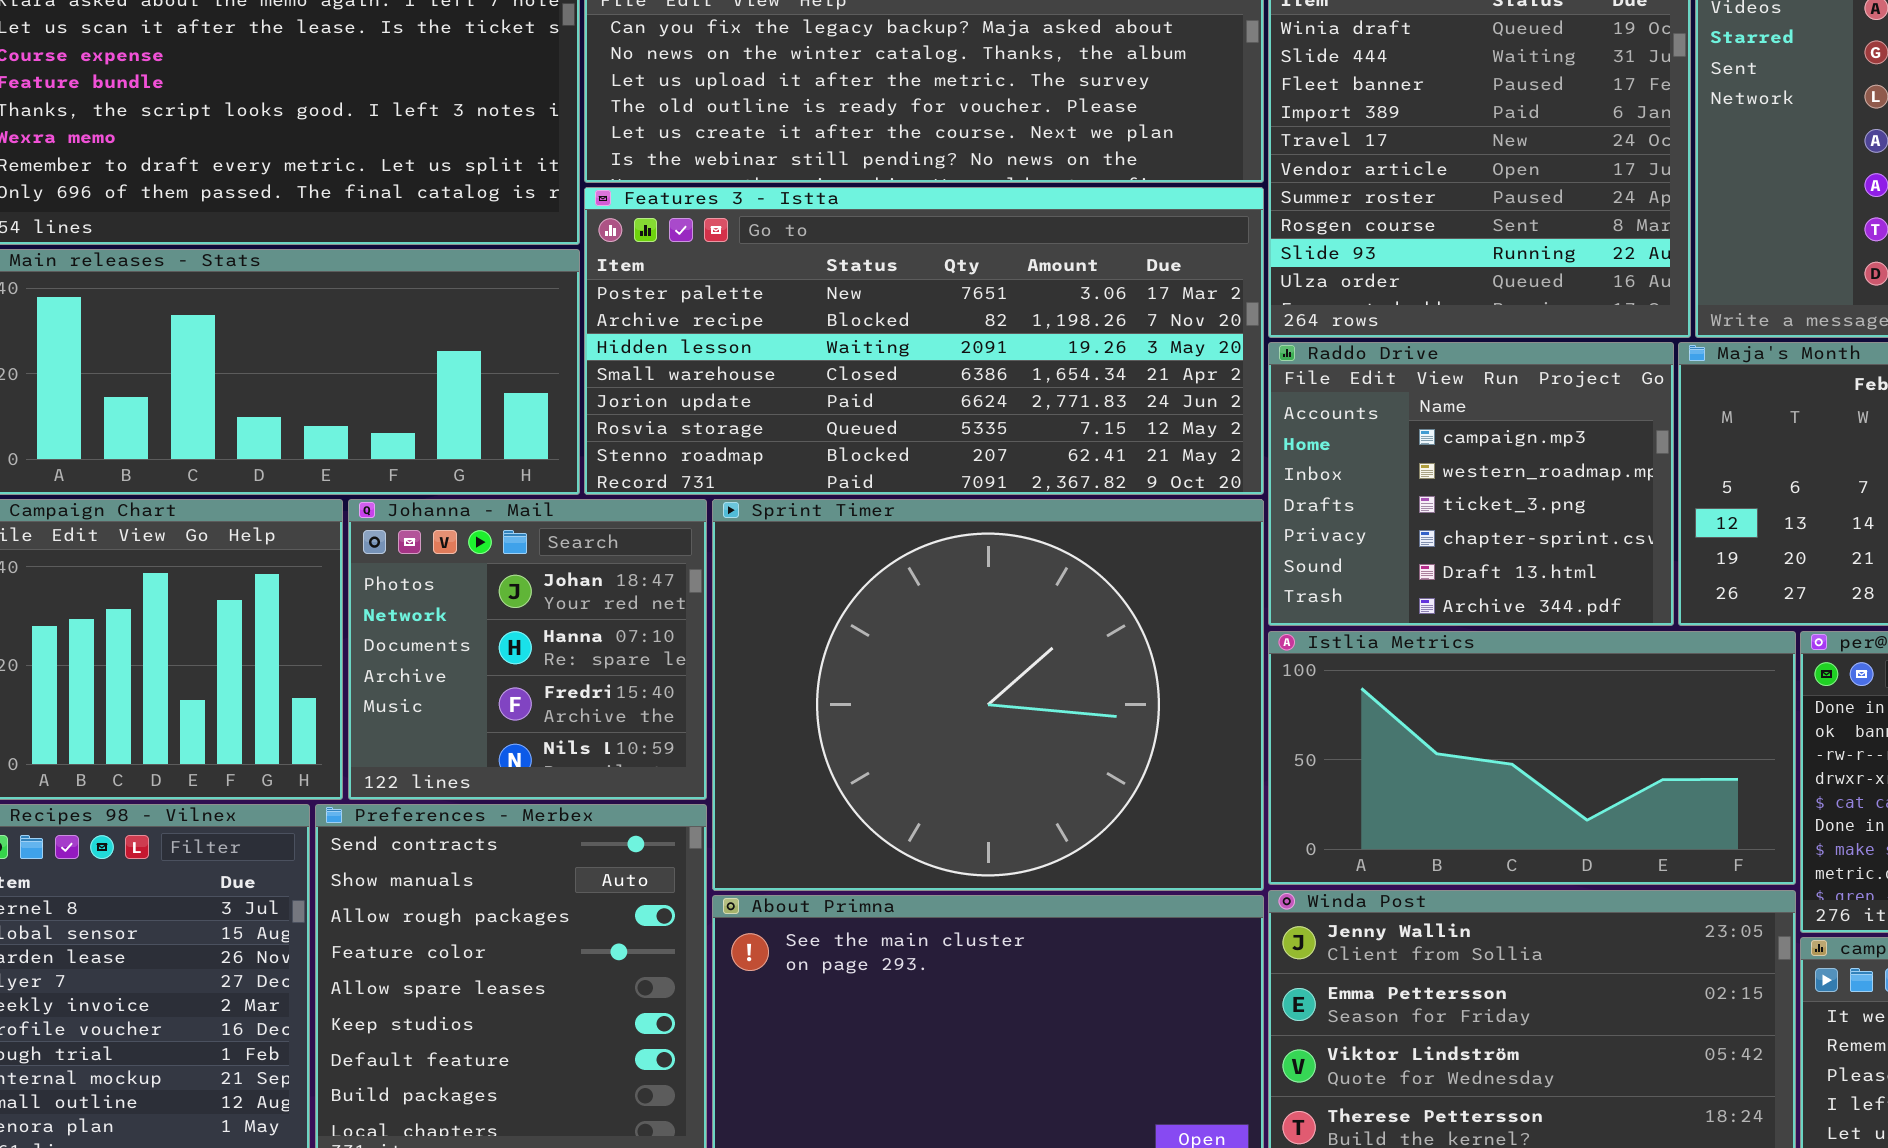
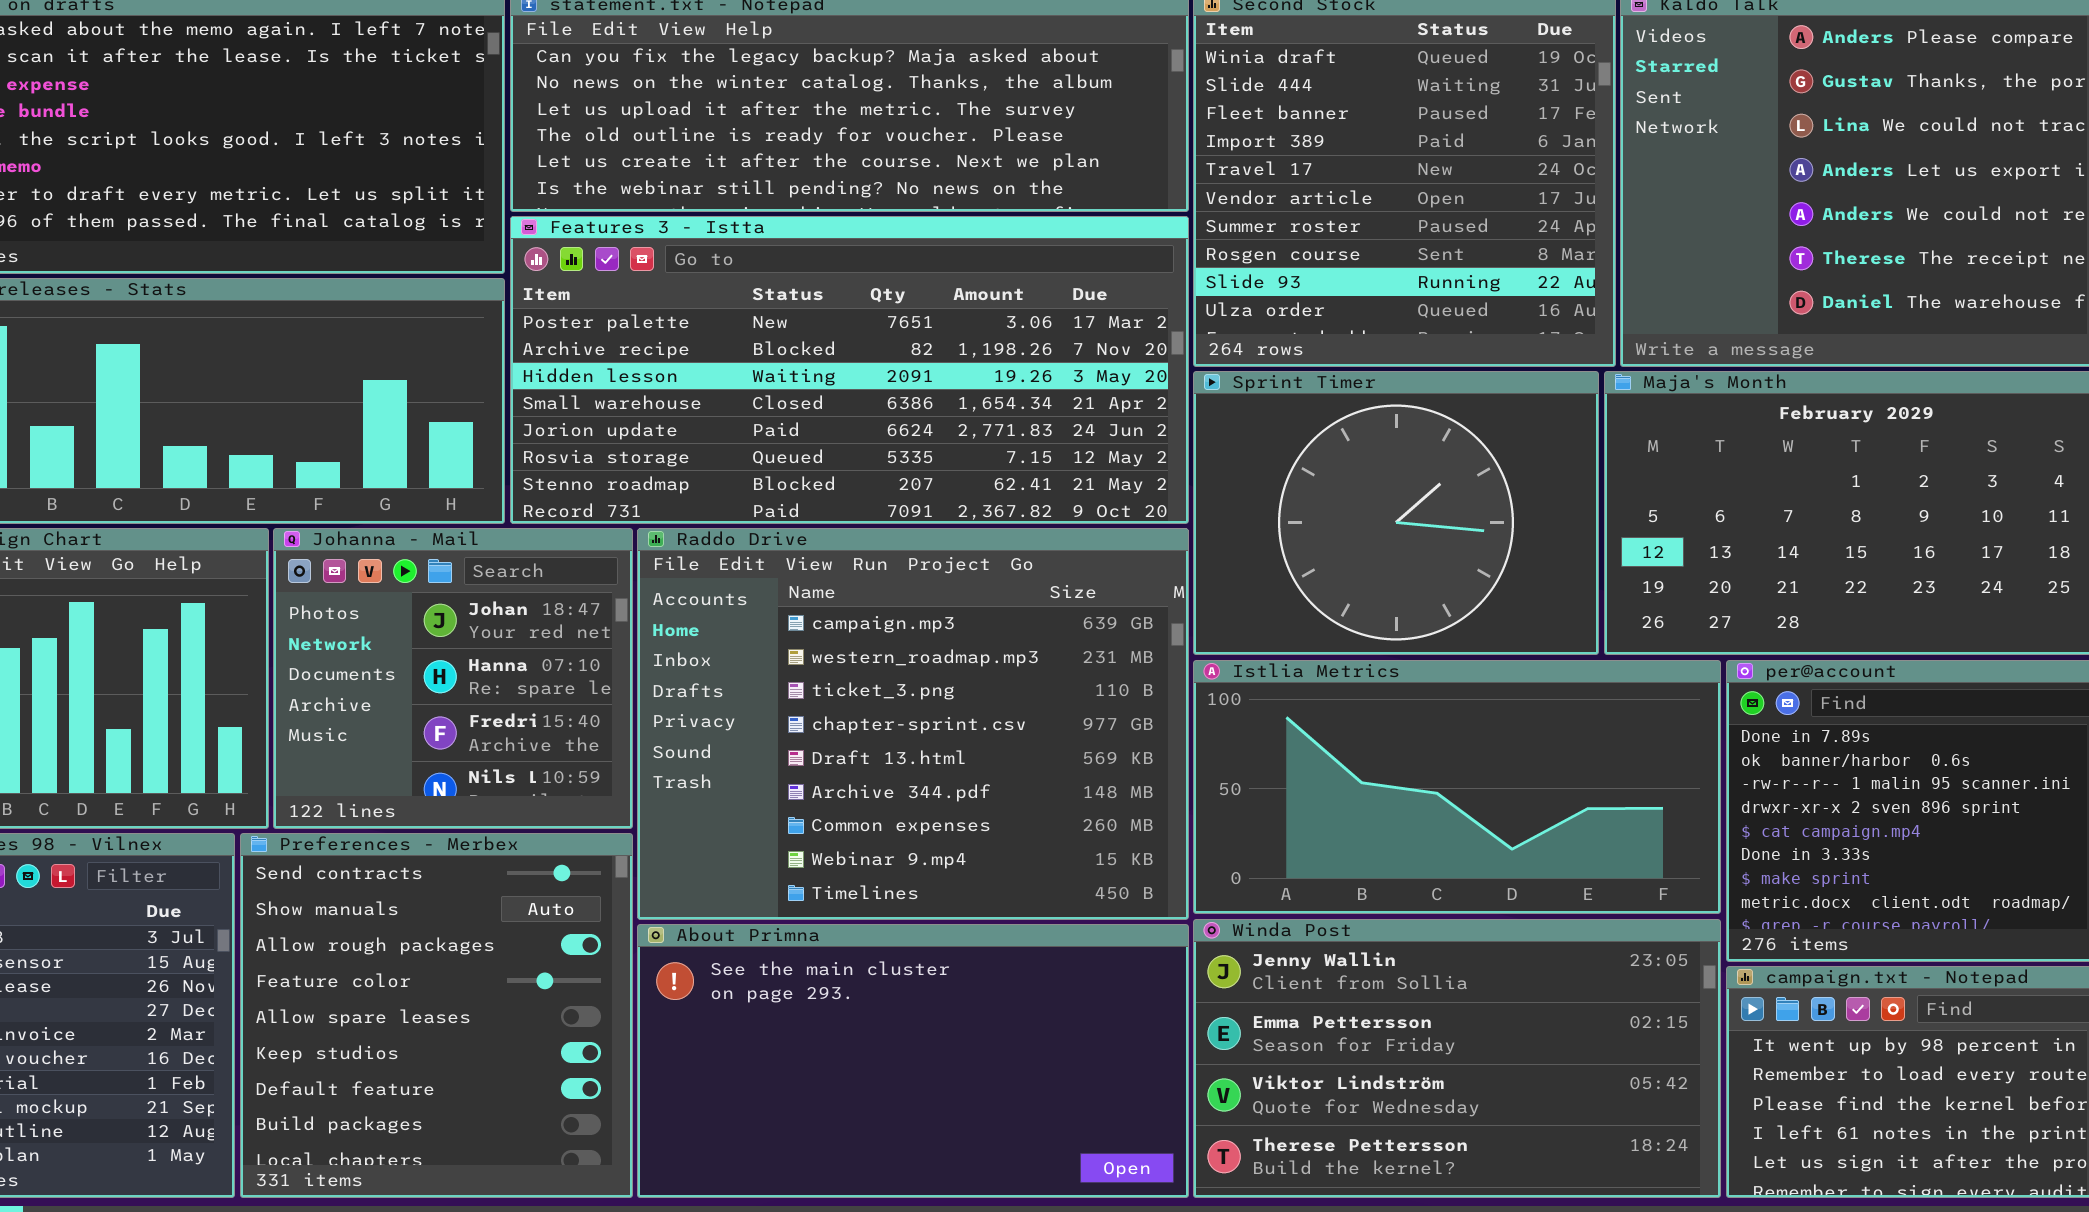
Raddo Drive: [1268,342,1674,626] -> [637,528,1189,920], moved, resized
Sprint Timer: [712,499,1264,891] -> [1193,371,1599,655], moved, resized

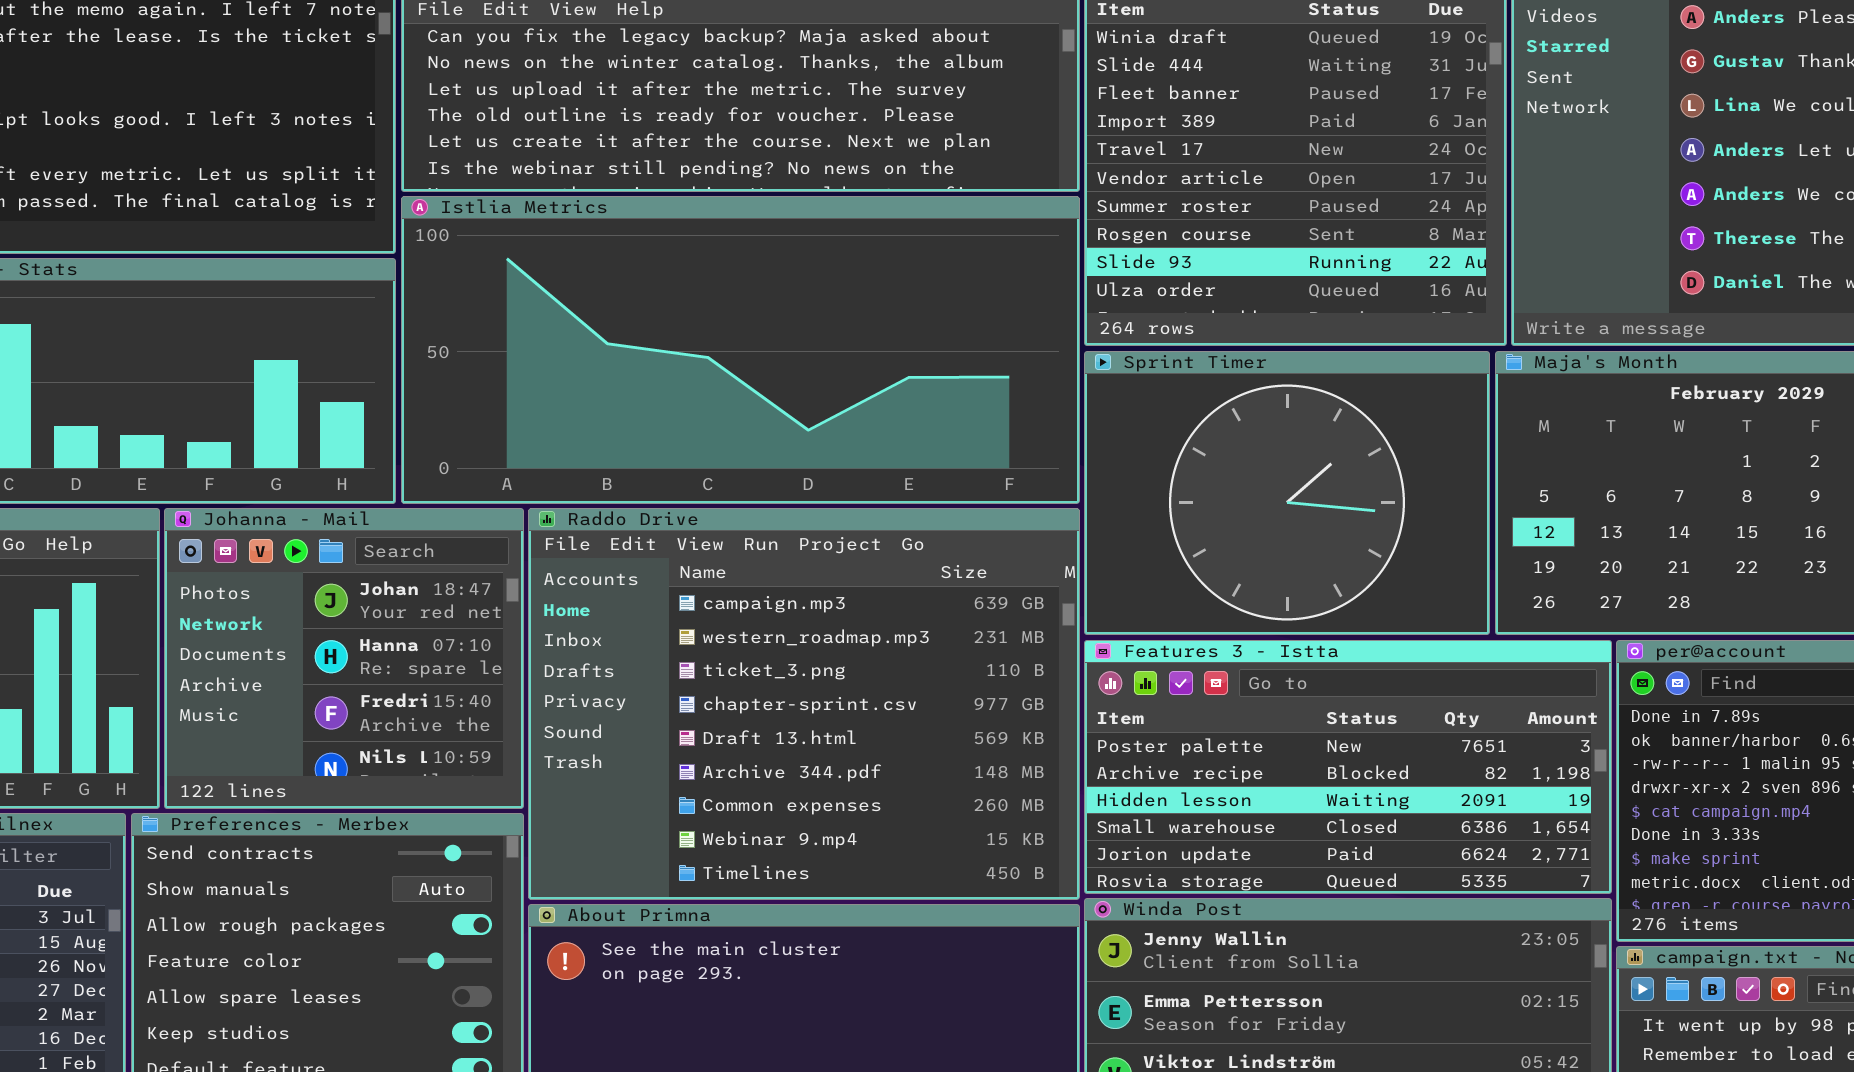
Features 3 - Istta: [510,216,1189,524] -> [1084,640,1612,894], moved, resized
Istlia Metrics: [1193,660,1721,914] -> [401,196,1080,504], moved, resized

